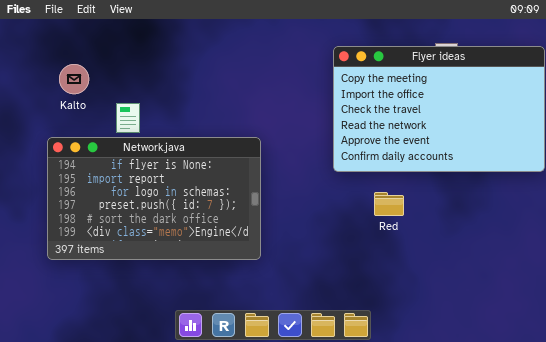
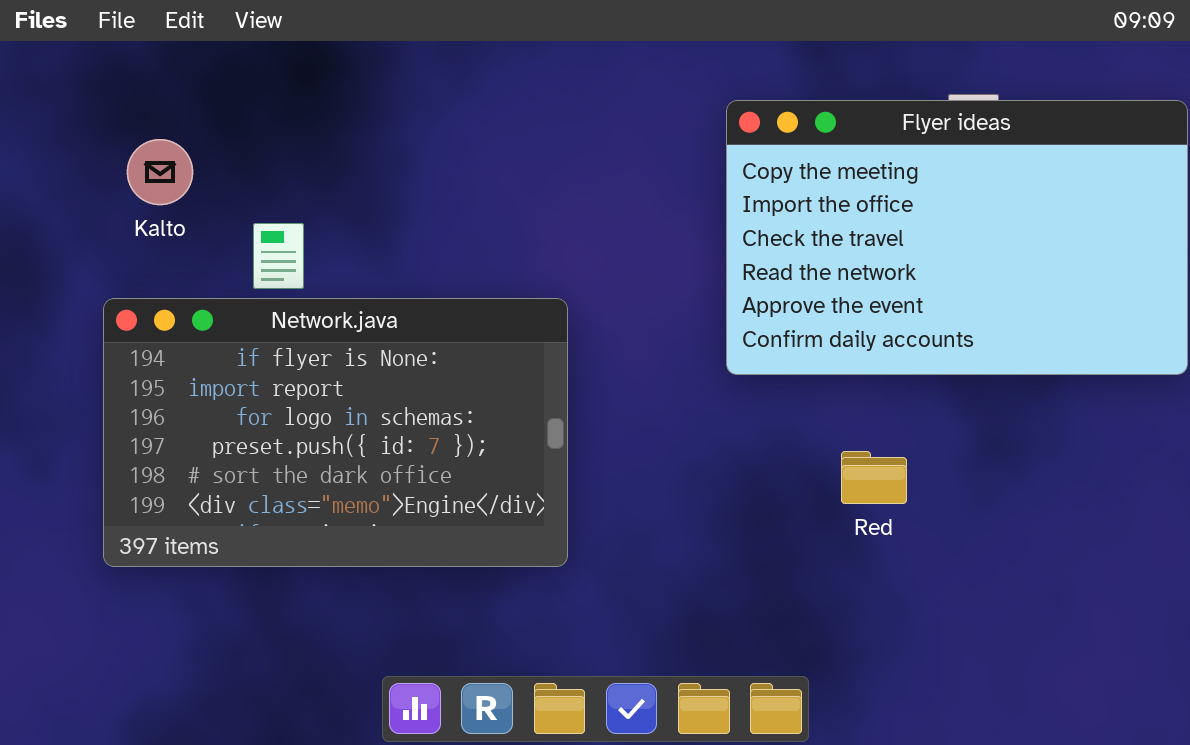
Red: [374,192,404,216] -> [841,451,907,504], moved

